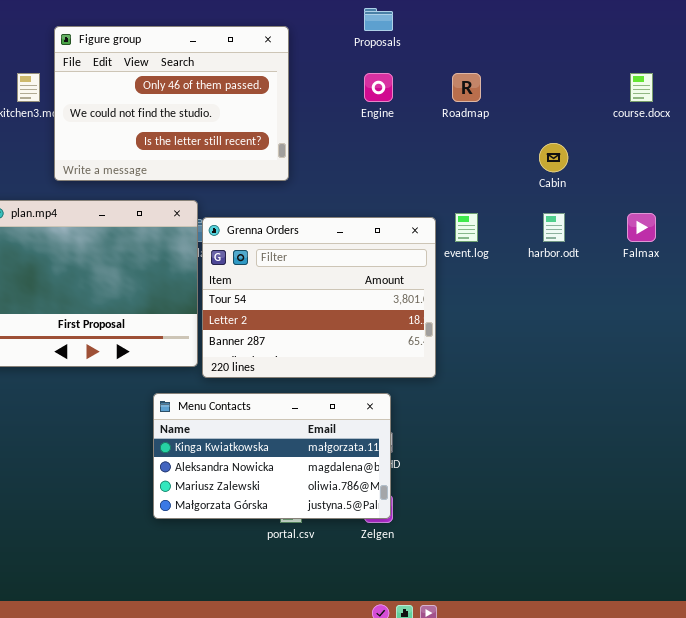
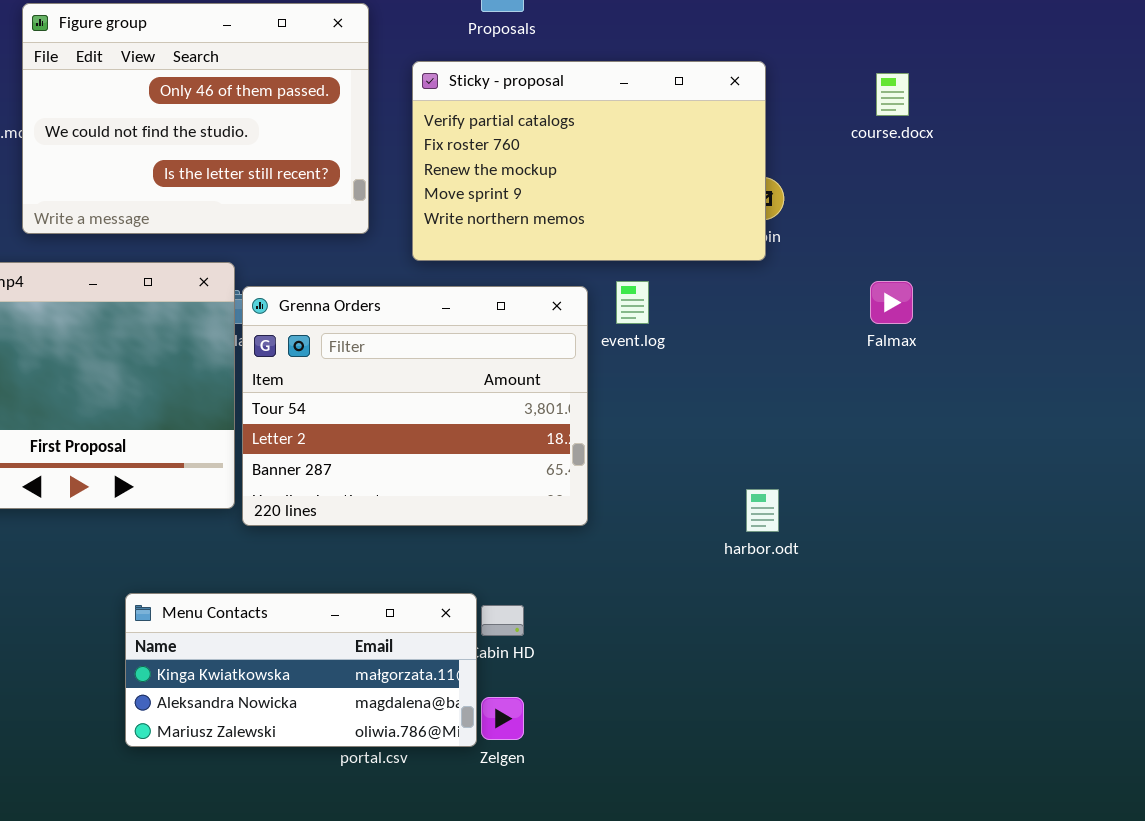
Sticky - proposal: none -> [412,61,766,261], opened
harbor.odt: [543,213,565,242] -> [746,489,779,532], moved
Menu Contacts: [153,393,391,519] -> [125,593,477,747], moved, resized

